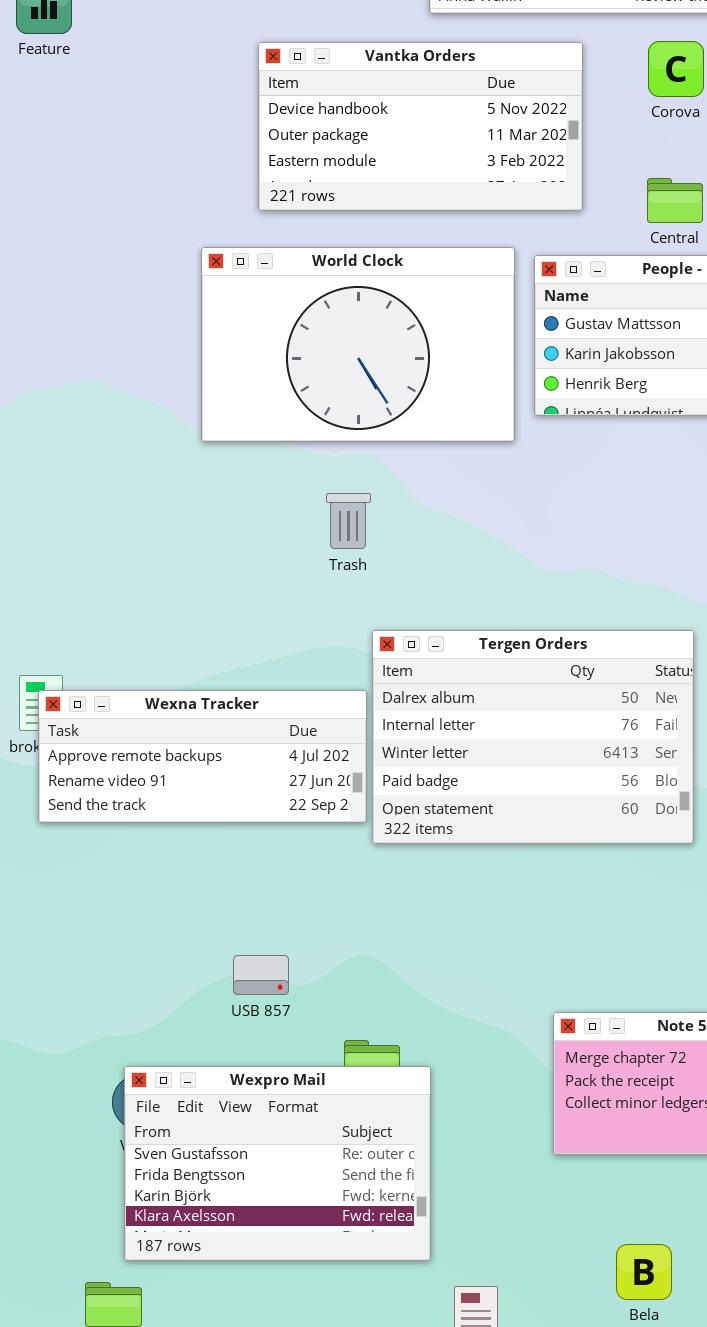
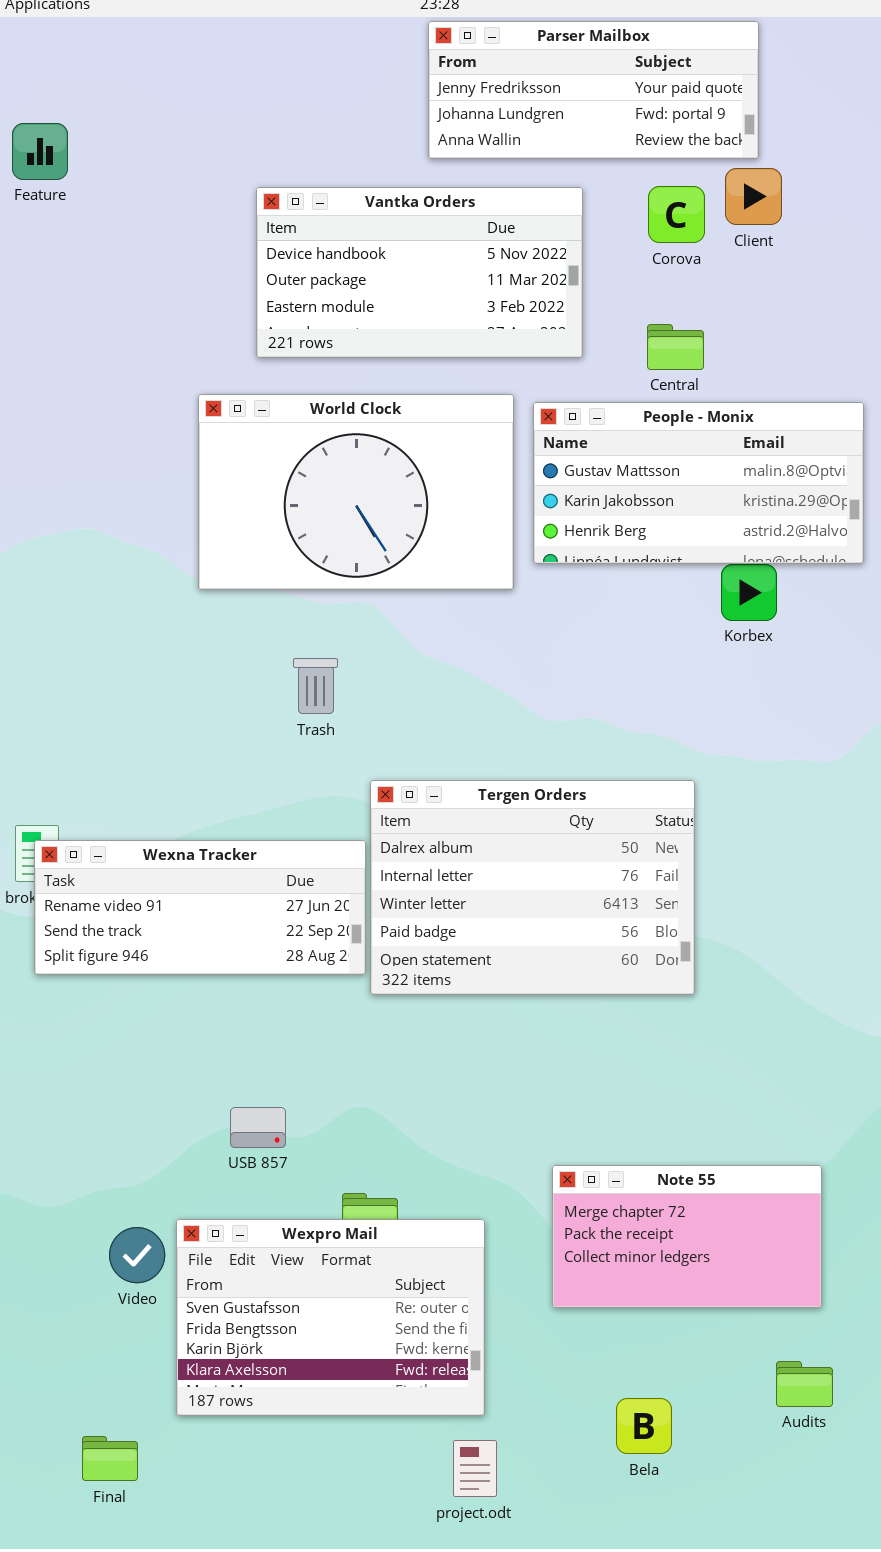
Trash: [326,493,371,549] -> [293,658,338,714], moved
Wexna Tracker: [38,690,367,823] -> [34,840,366,975], scrolled down 1 row
Wexpro Mail: [124,1066,431,1261] -> [176,1219,485,1416], moved

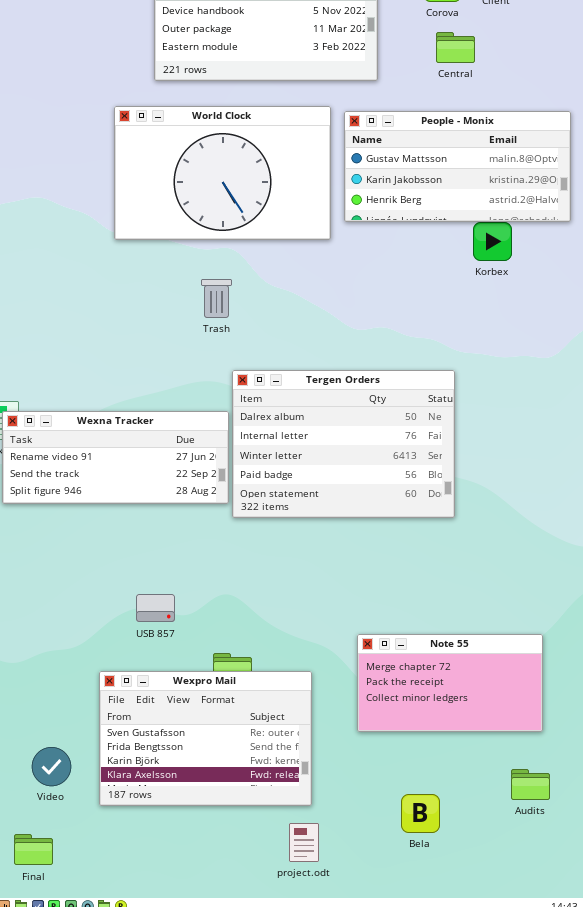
Central: [647,324,704,370] -> [436,32,475,63], moved
Trash: [293,658,338,714] -> [201,279,232,318], moved
Video: [109,1227,165,1283] -> [32,747,71,786], moved
Final: [82,1436,138,1481] -> [14,834,53,865], moved

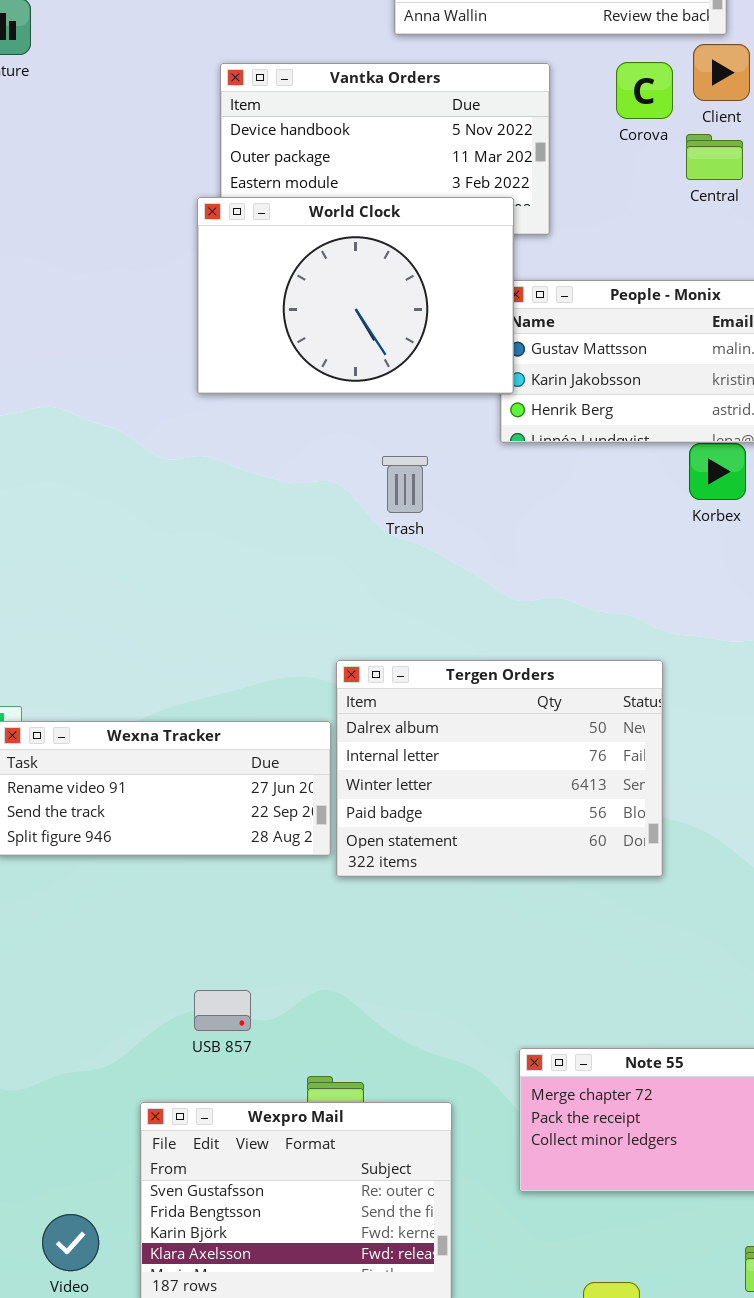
Central: [436,32,475,63] -> [686,134,743,180], moved
World Clock: [114,106,331,240] -> [197,197,514,394], moved
Trash: [201,279,232,318] -> [382,456,428,513], moved

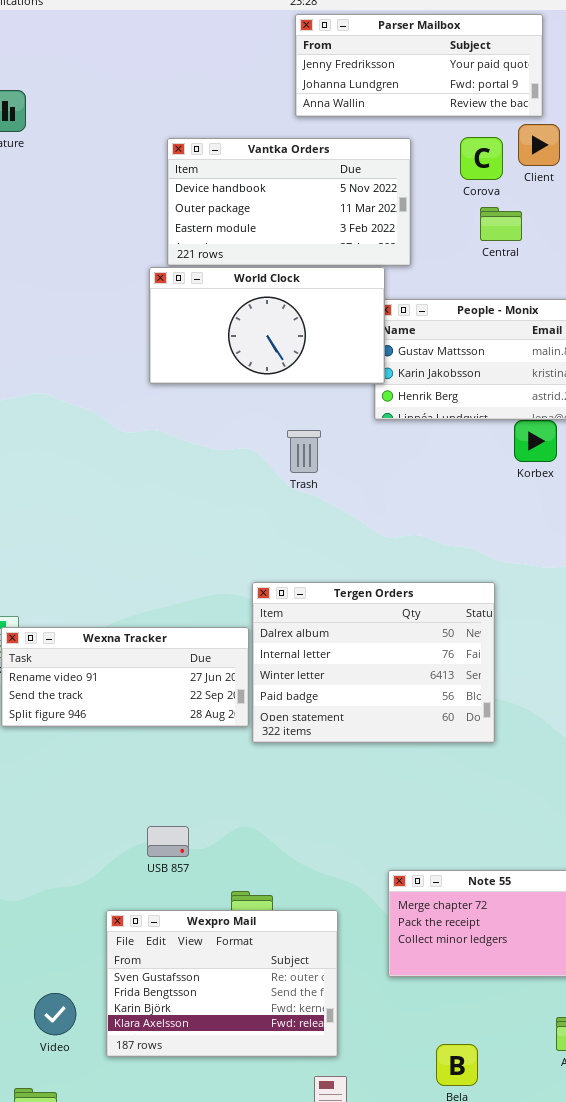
Central: [686,134,743,180] -> [480,207,522,241], moved
World Clock: [197,197,514,394] -> [149,267,385,384], resized

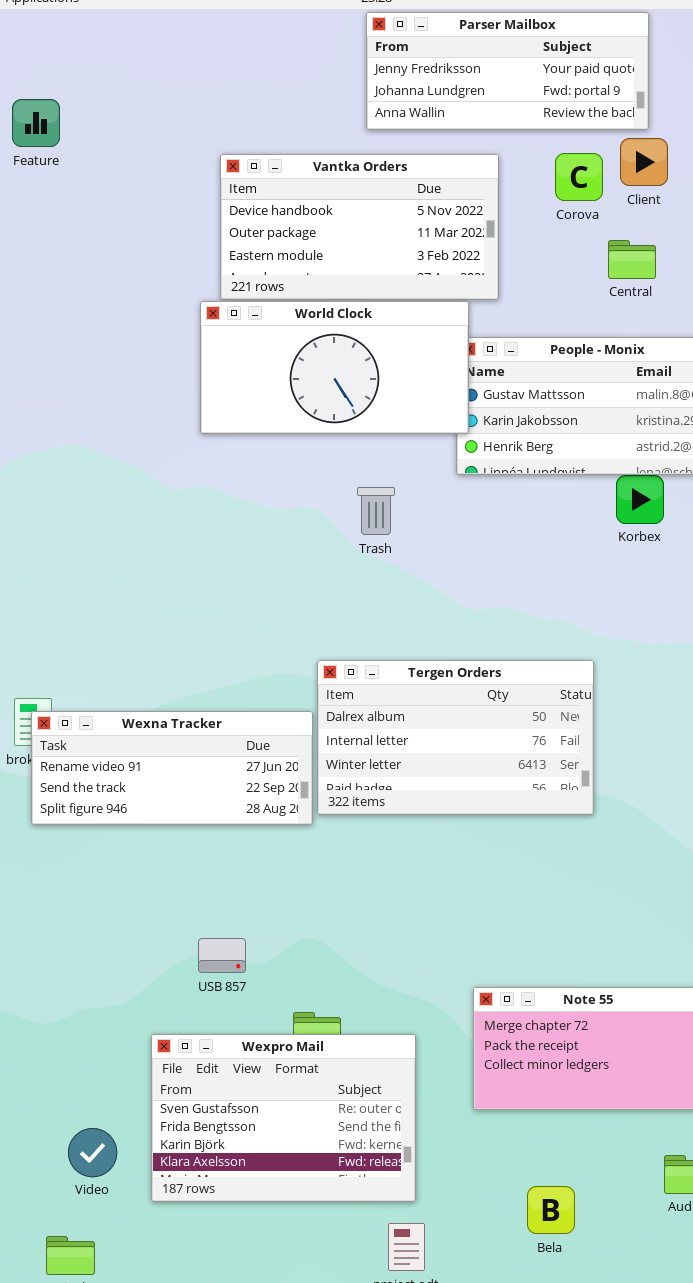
Central: [480,207,522,241] -> [608,240,656,279], moved
Tergen Orders: [252,582,495,743] -> [317,660,594,815], resized

